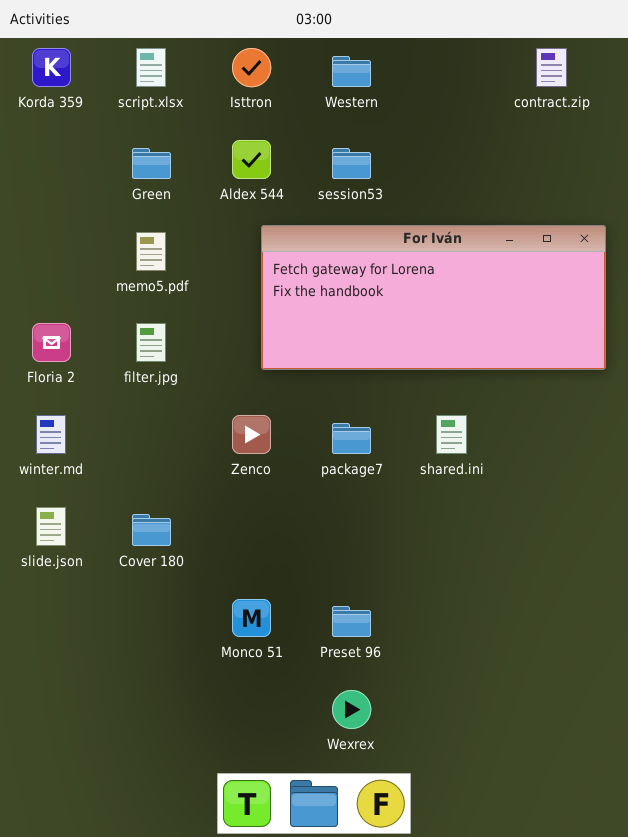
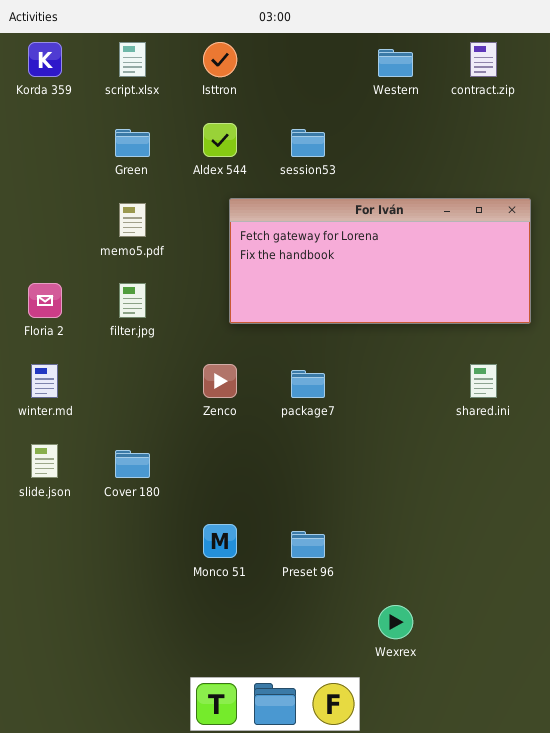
Western: [332,56,371,87] -> [378,49,413,77], moved
shared.ini: [436,415,467,454] -> [470,364,497,398], moved
Wexrex: [332,690,371,729] -> [378,605,413,639], moved

